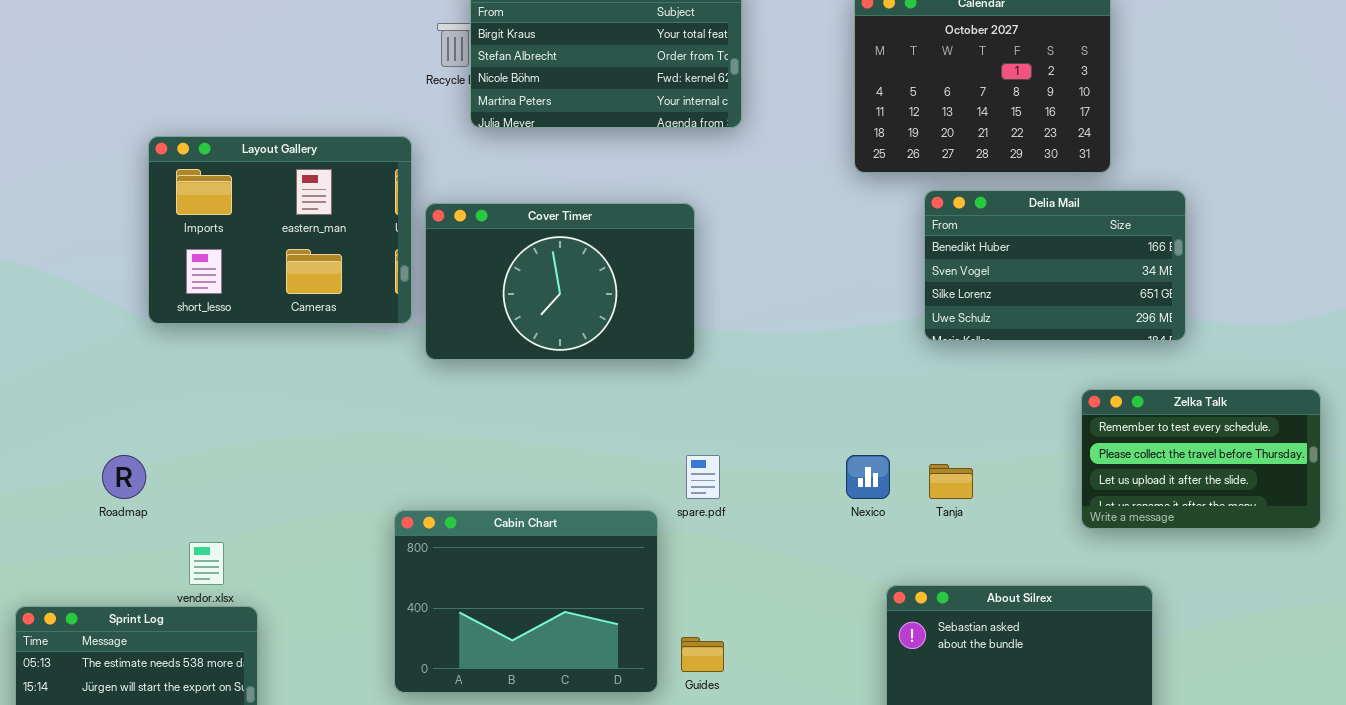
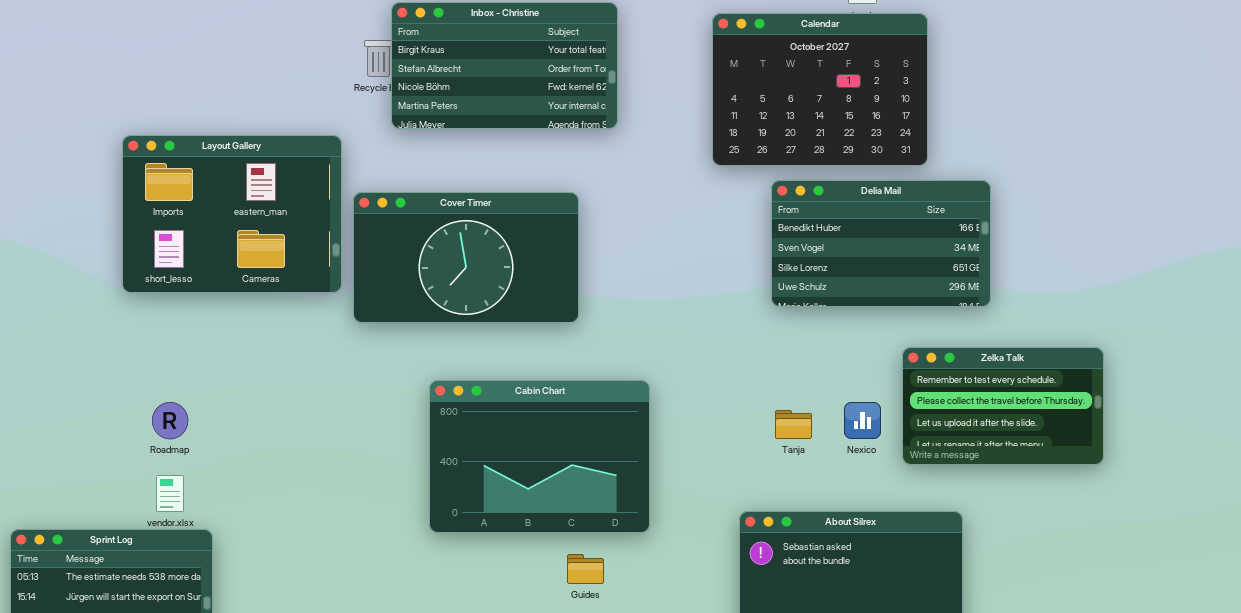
Roadmap: [102,455,146,499] -> [152,402,188,439], moved
Nexico: [846,455,890,499] -> [844,402,881,439], moved
Cabin Chart: [394,510,658,693] -> [429,380,650,533], moved

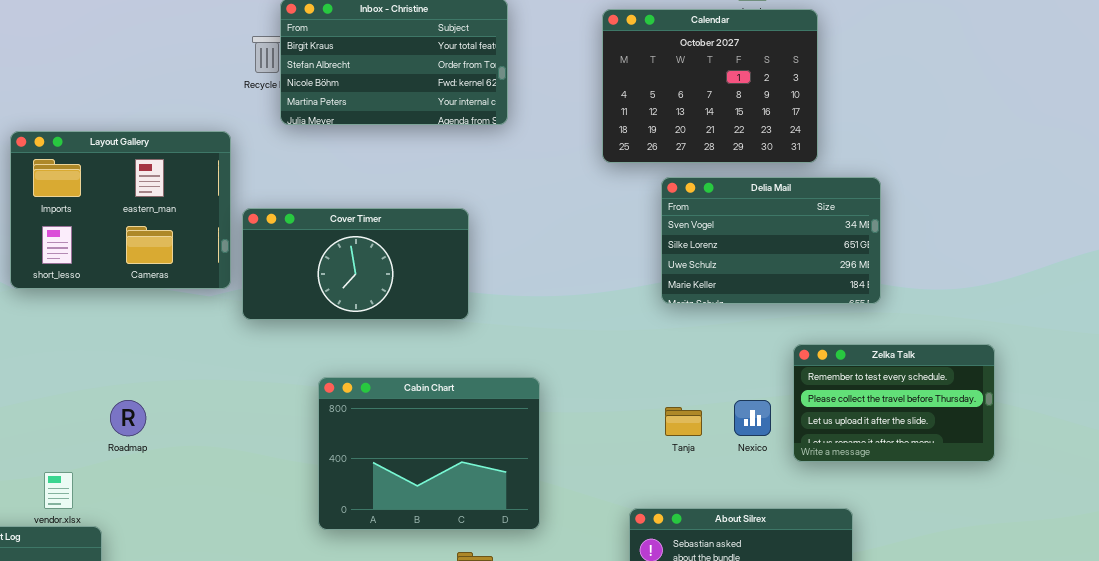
Delia Mail: [771,180,991,307] -> [661,177,881,304], scrolled down 1 row
Cover Timer: [353,192,579,323] -> [242,208,469,320], resized
Roadmap: [152,402,188,439] -> [110,400,146,436], moved

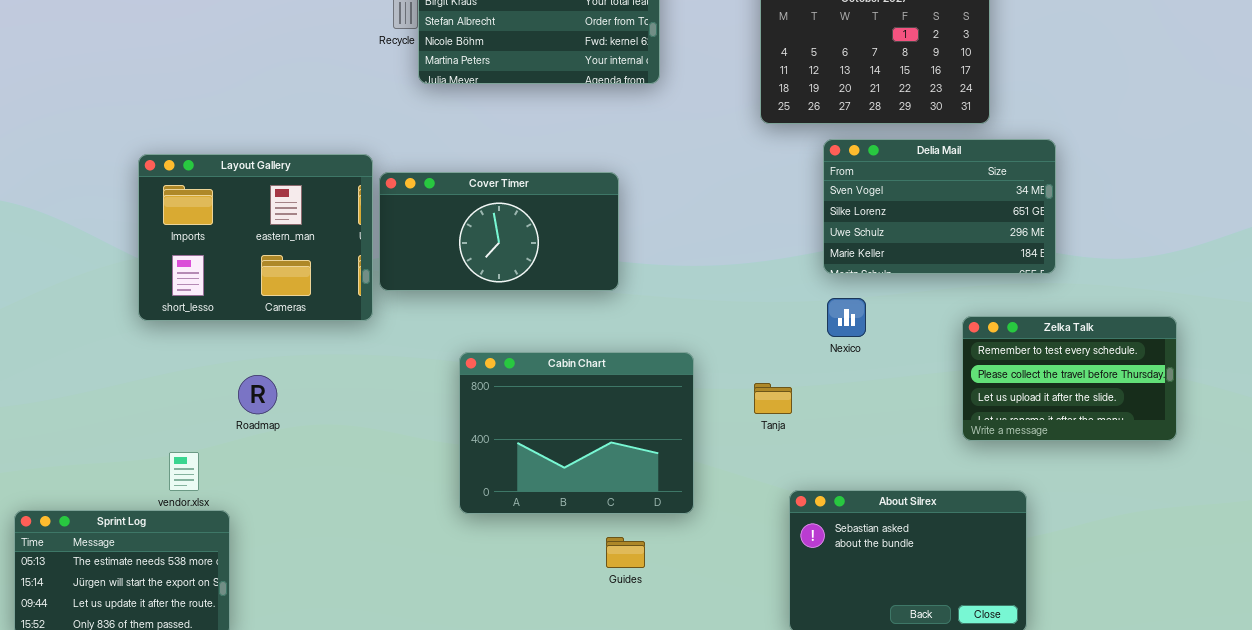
Layout Gallery: [10,131,231,289] -> [138,154,373,321], moved
Nexico: [734,400,771,436] -> [827,298,866,337], moved
Tanja: [665,407,702,436] -> [754,383,792,414], moved

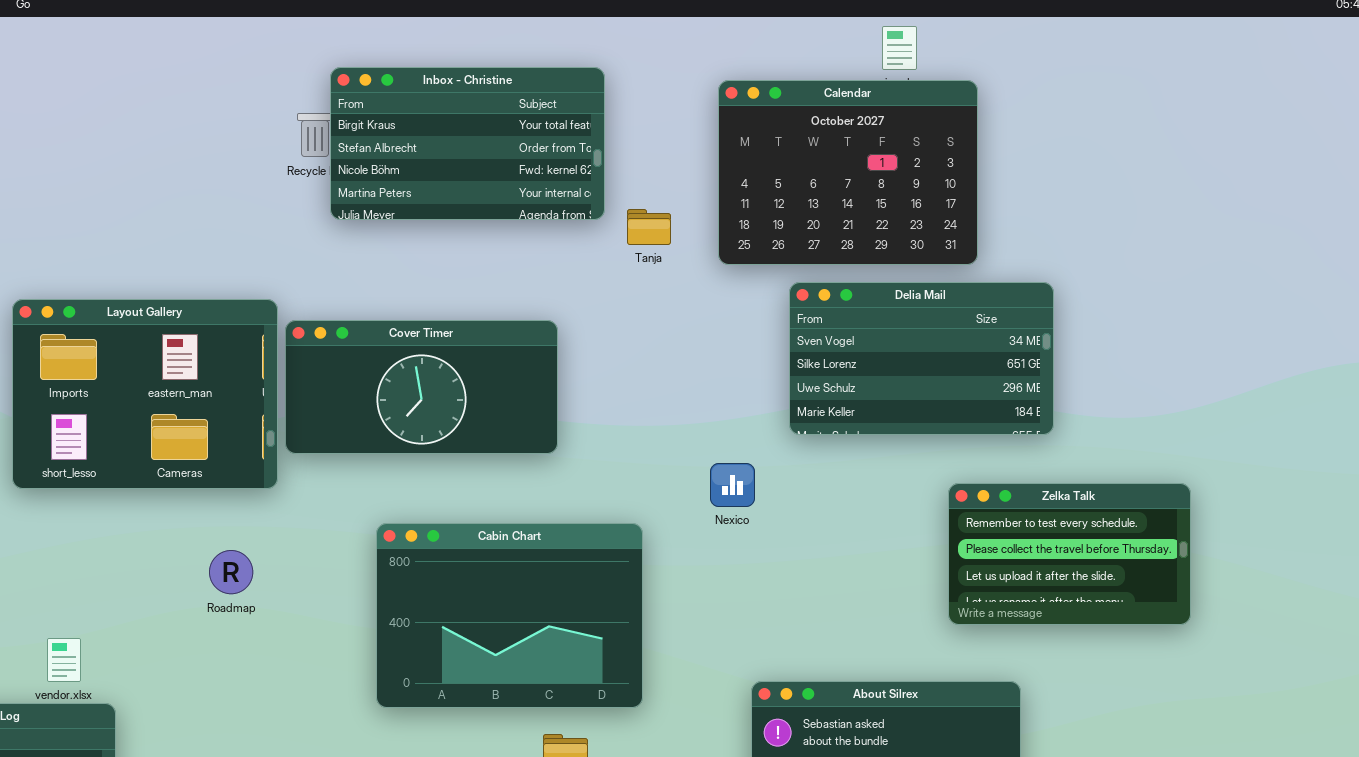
Nexico: [827,298,866,337] -> [710,463,755,507], moved
Roadmap: [238,375,277,414] -> [209,550,253,594], moved
Tanja: [754,383,792,414] -> [627,209,671,245], moved

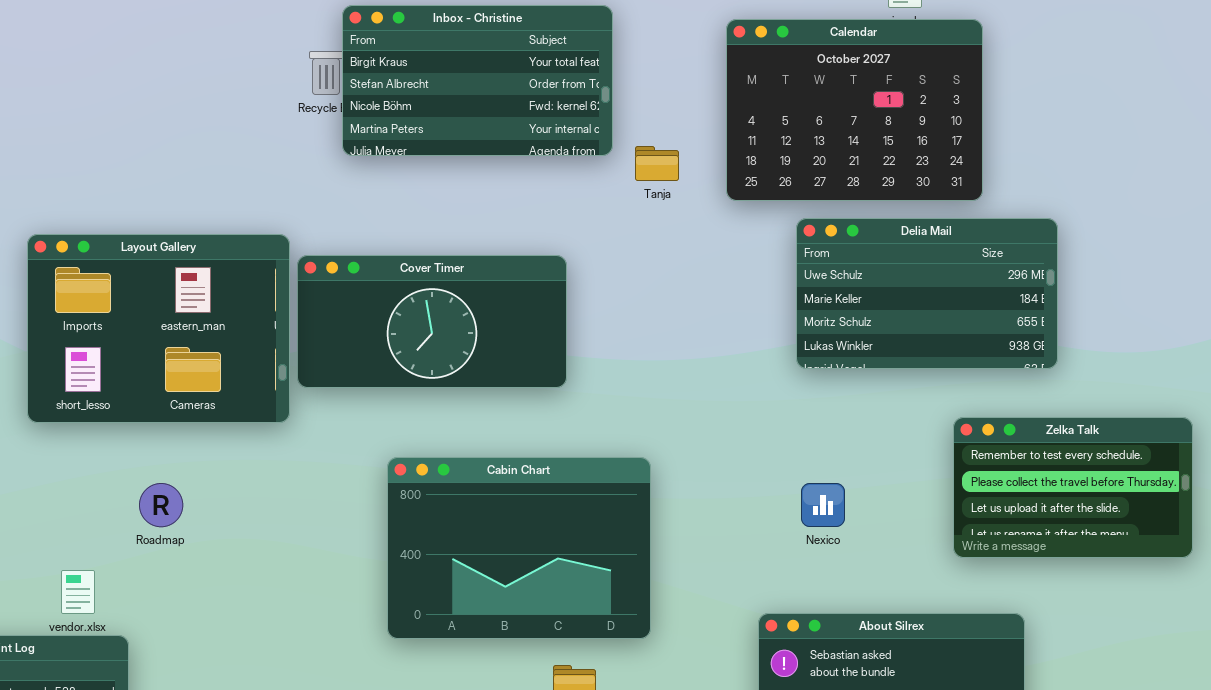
Delia Mail: [789,282,1054,435] -> [796,218,1058,369], scrolled down 2 rows
Nexico: [710,463,755,507] -> [801,483,845,527], moved
Roadmap: [209,550,253,594] -> [139,483,183,527], moved

